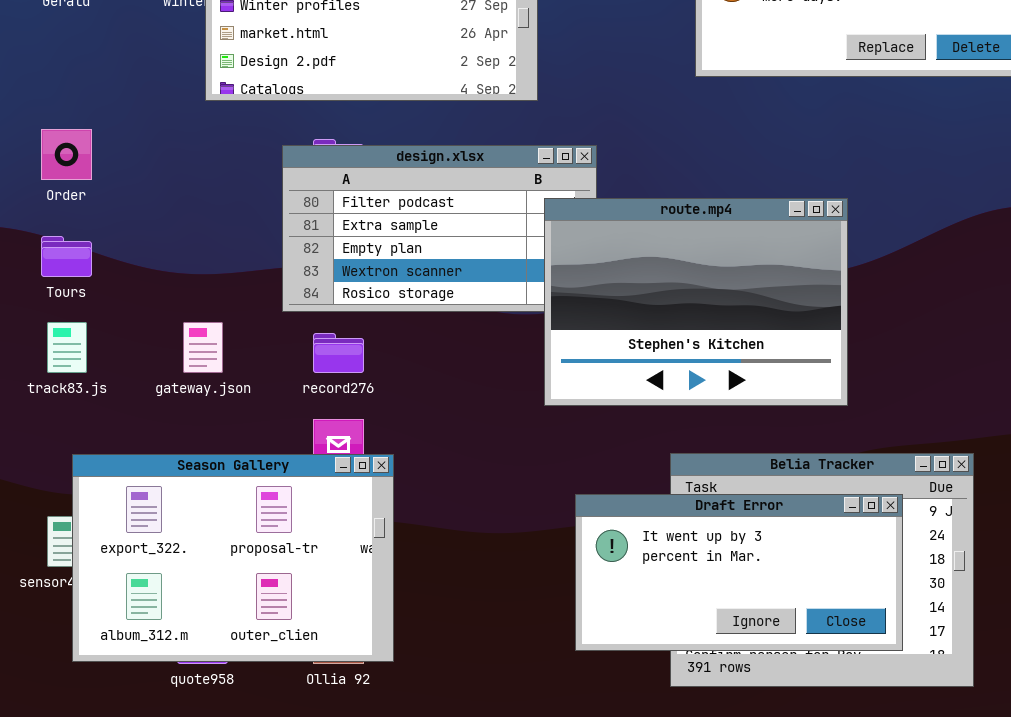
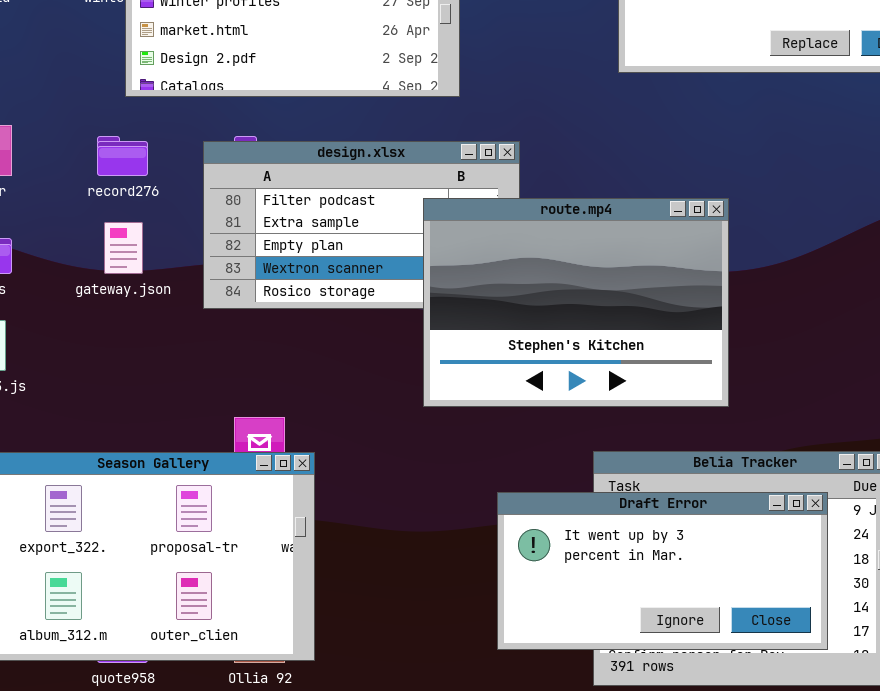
route.mp4: [544,198,848,406] -> [423,198,729,407], moved
gateway.json: [183,322,223,373] -> [104,222,143,274], moved
record276: [313,333,364,373] -> [97,136,148,176], moved

